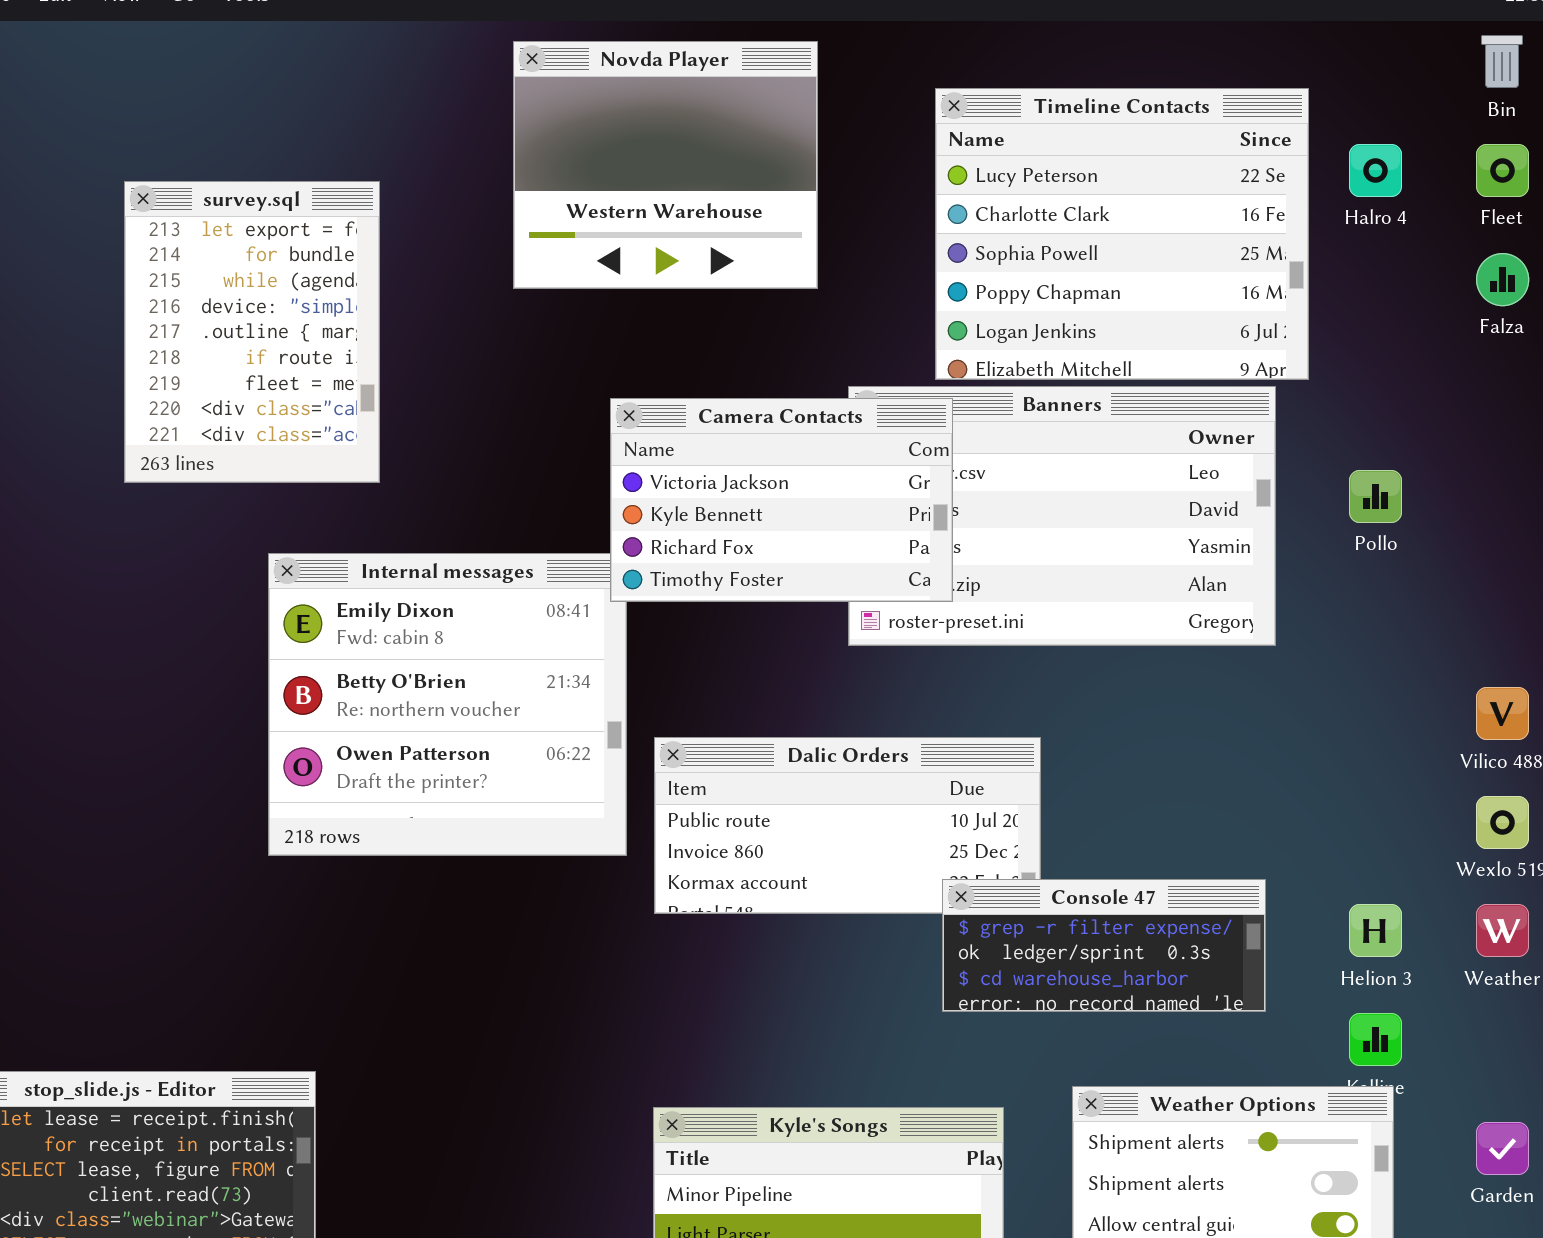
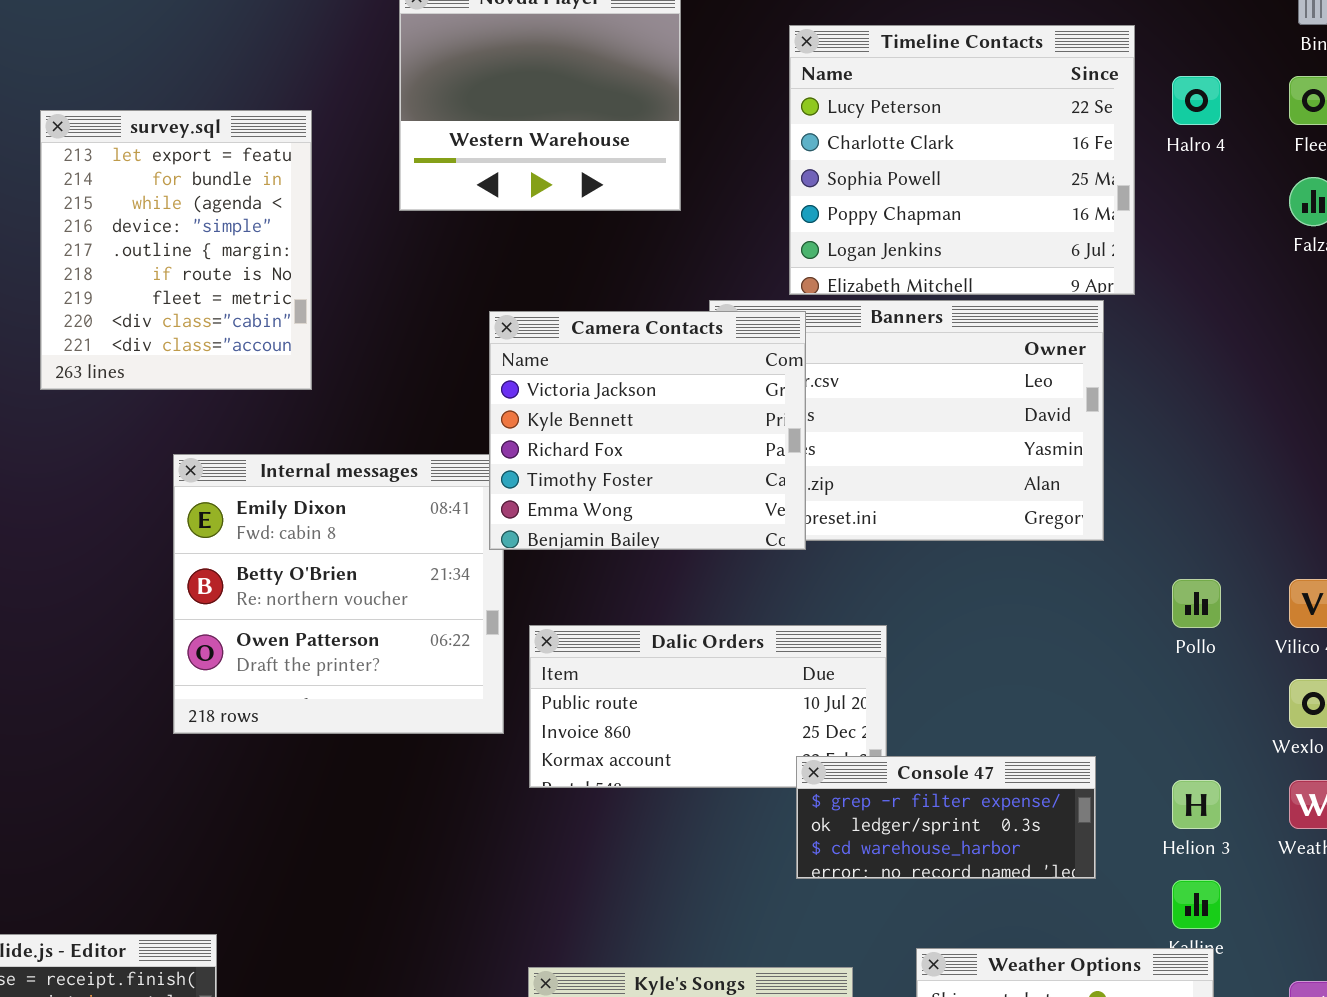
survey.sql: [124,181,380,483] -> [40,110,312,390], resized
Camera Contacts: [610,398,953,602] -> [489,311,806,550], resized
Pollo: [1349,470,1402,523] -> [1172,579,1221,628], moved

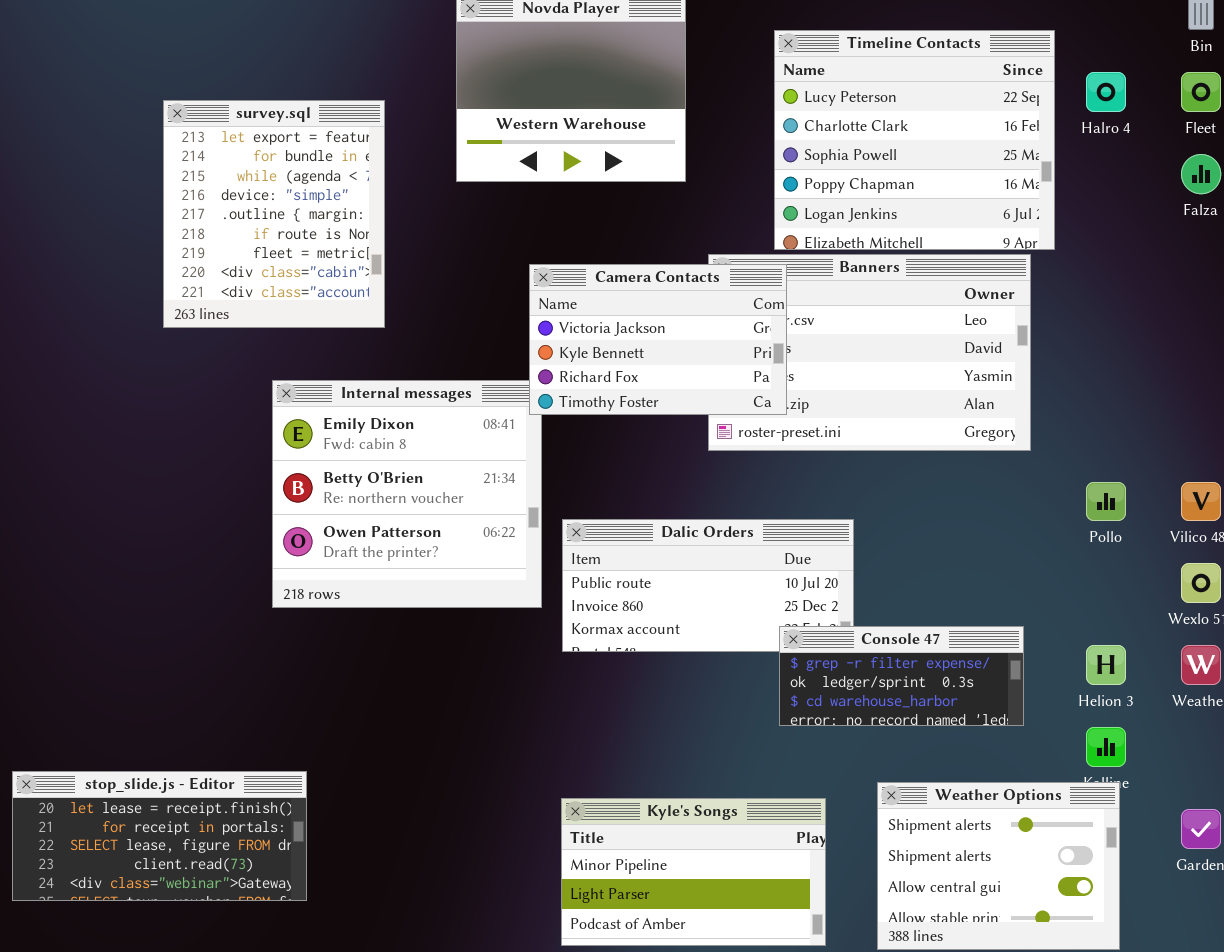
Camera Contacts: [489,311,806,550] -> [529,264,787,415], resized

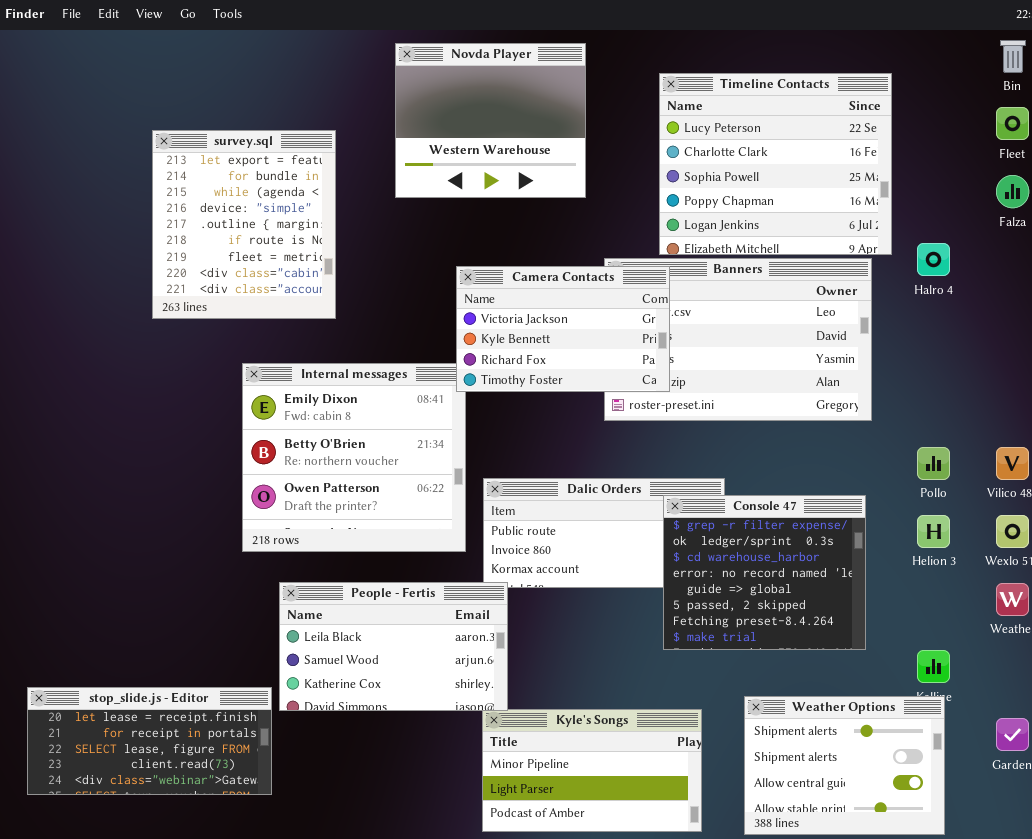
Halro 4: [1086,72,1126,112] -> [917,243,950,276], moved
Console 47: [779,626,1024,726] -> [663,495,866,650], resized
People - Fertis: none -> [279,582,508,711], opened
Helion 3: [1086,645,1126,685] -> [917,515,950,548], moved

